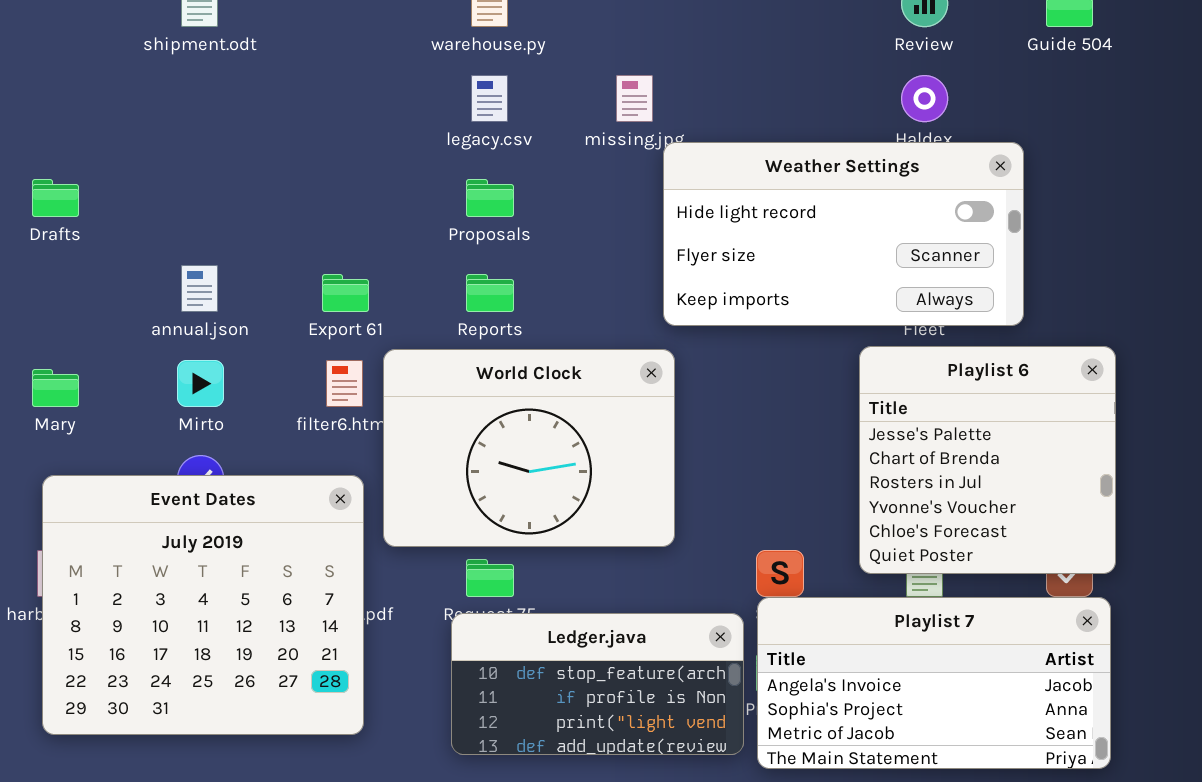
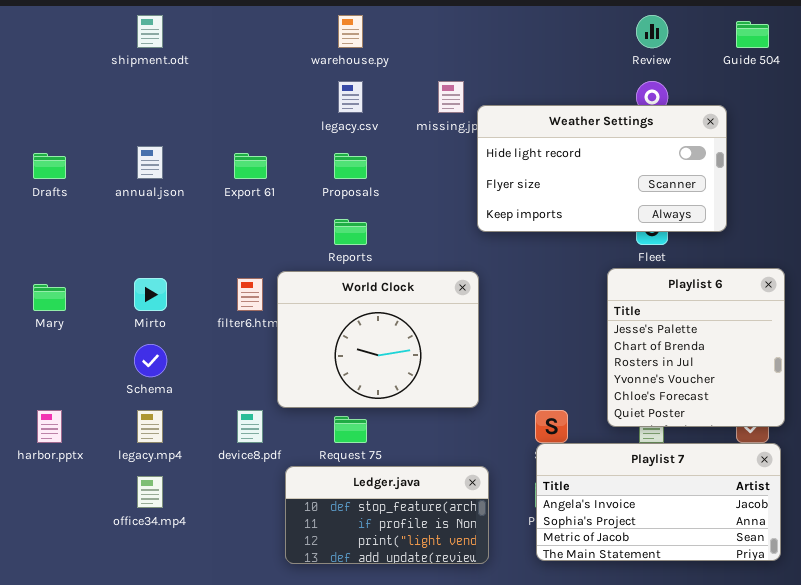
Weather Settings: [663,142,1024,326] -> [477,105,727,232], moved
annual.json: [181,265,218,312] -> [137,146,163,179], moved
Export 61: [322,274,369,312] -> [234,153,267,179], moved
Event Dates: [42,475,364,735] -> none, closed
Ledger.java: [451,613,744,755] -> [285,466,489,564], moved

